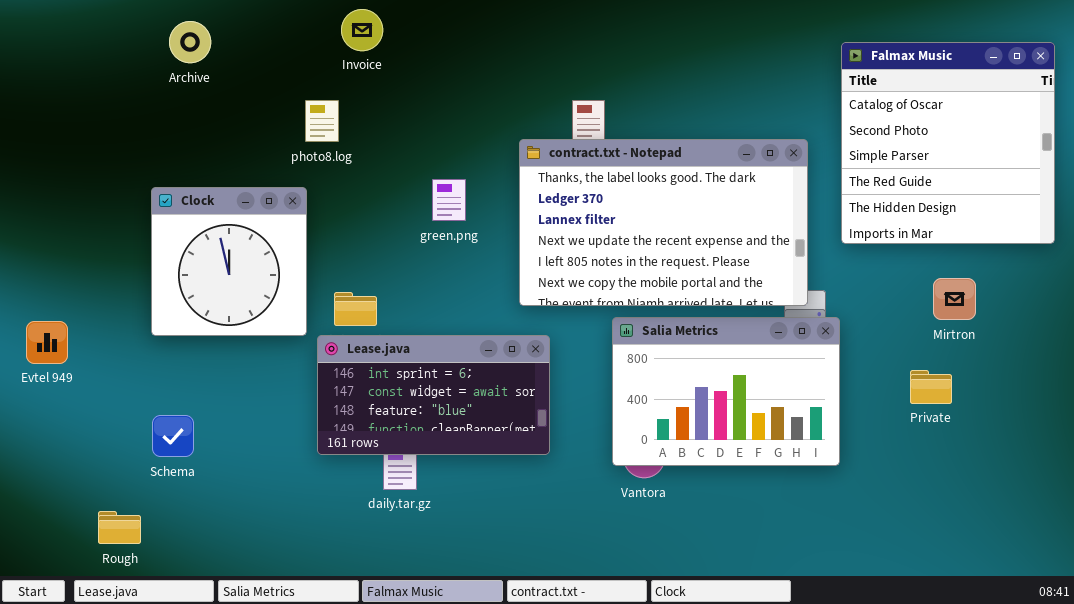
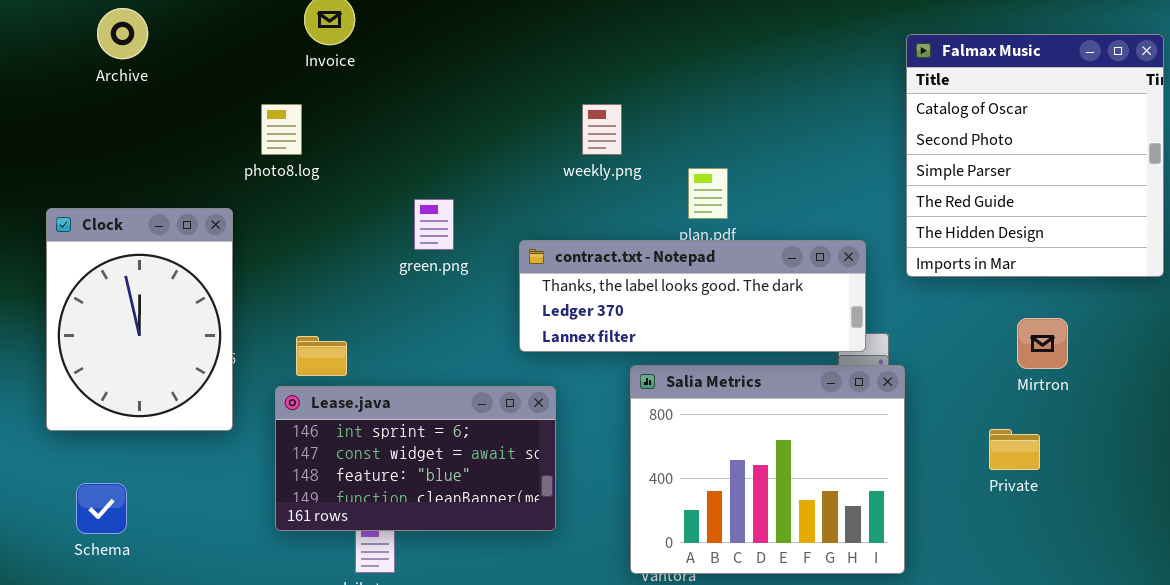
contract.txt - Notepad: [519,139,808,306] -> [519,240,866,352], resized
Clock: [151,187,307,336] -> [46,208,233,431], moved, resized
Salia Metrics: [612,317,840,466] -> [630,365,905,574], resized

